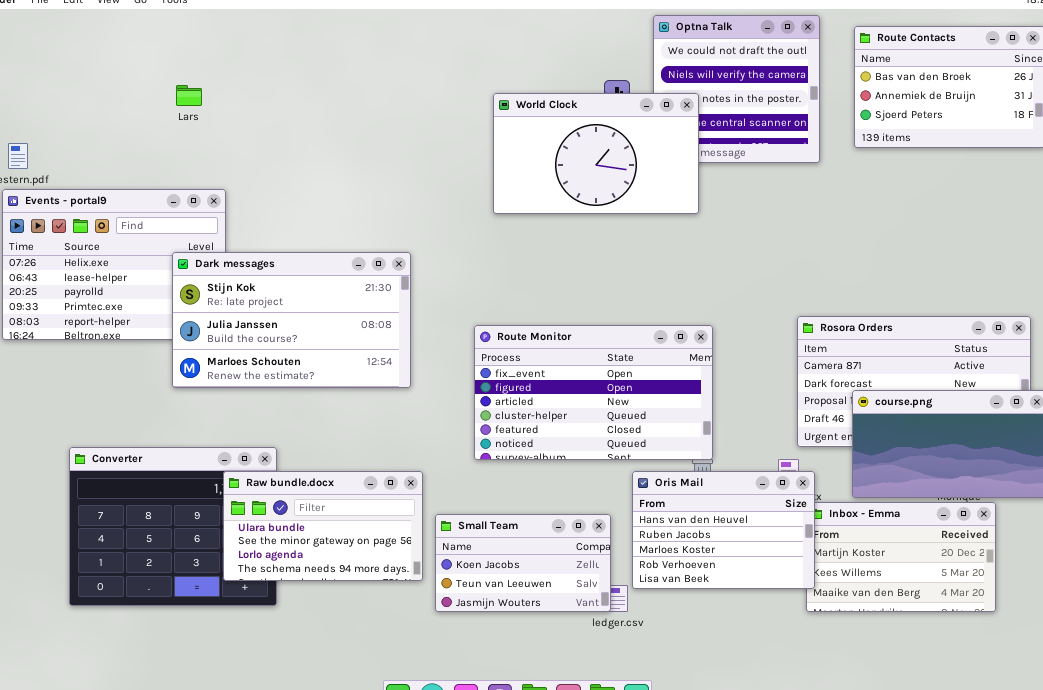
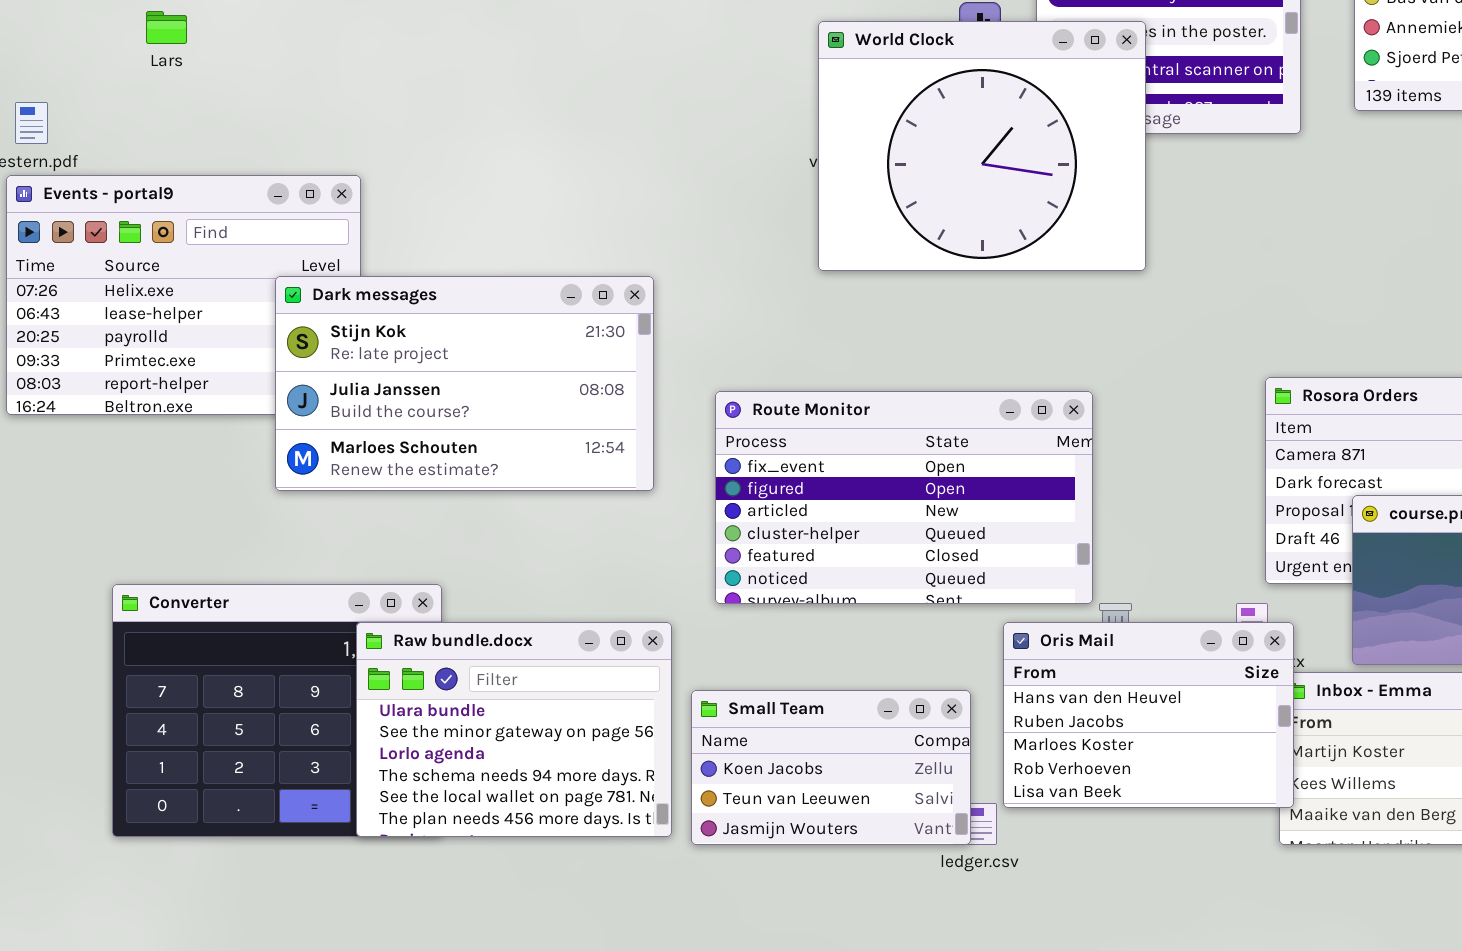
Lars: [176,85,202,106] -> [146,11,187,44], moved
World Clock: [493,93,699,214] -> [818,21,1146,271], moved, resized
Route Monitor: [474,325,713,460] -> [715,391,1093,604], moved
Raw bundle.docx: [223,471,423,581] -> [356,622,672,837], resized

